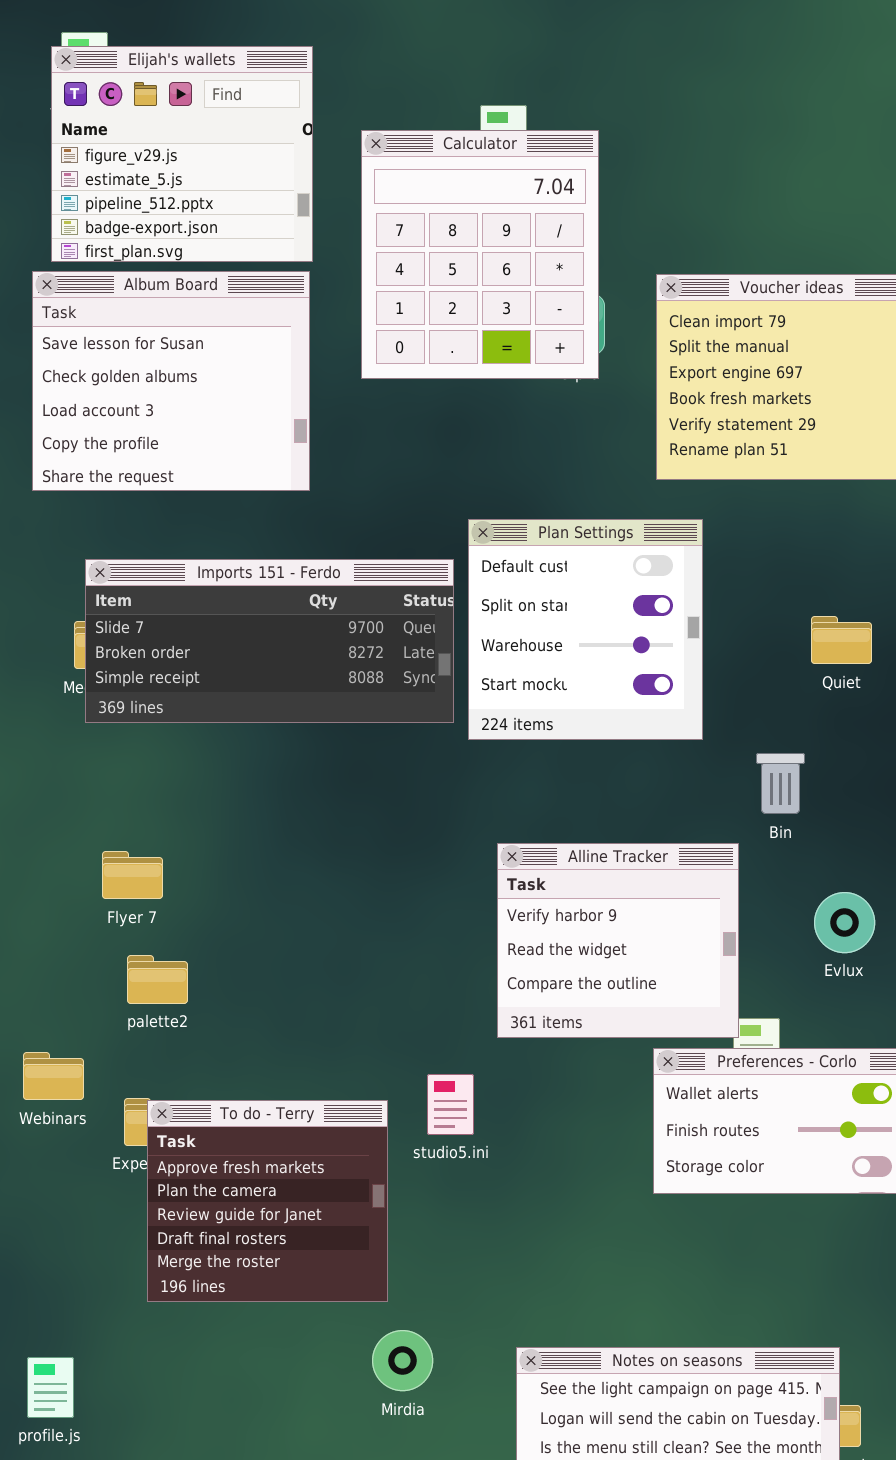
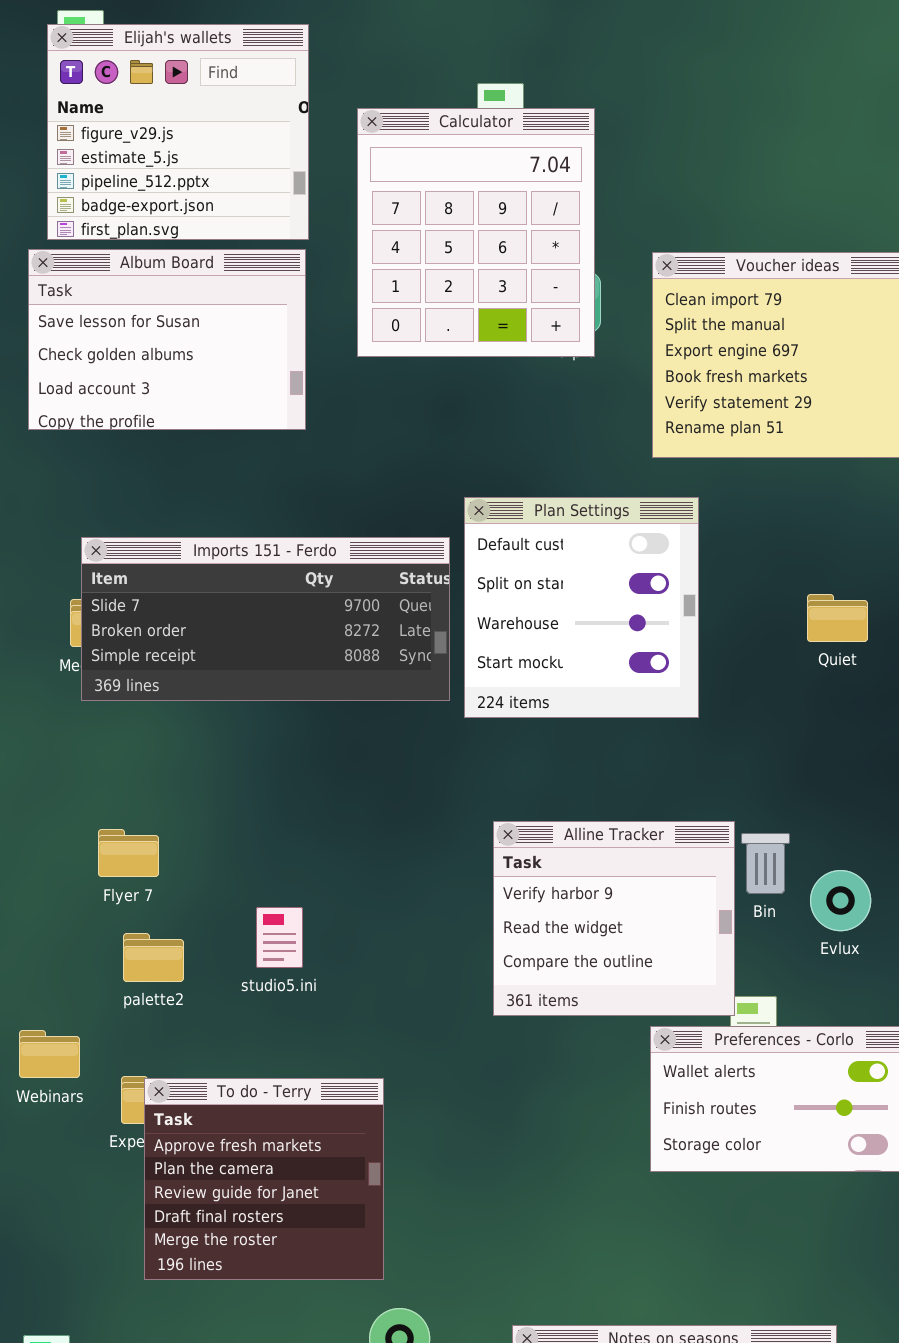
Album Board: [32,271,310,491] -> [28,249,306,430], resized
Bin: [756,753,805,814] -> [741,833,790,894], moved
studio5.ini: [427,1074,474,1135] -> [256,907,303,968], moved

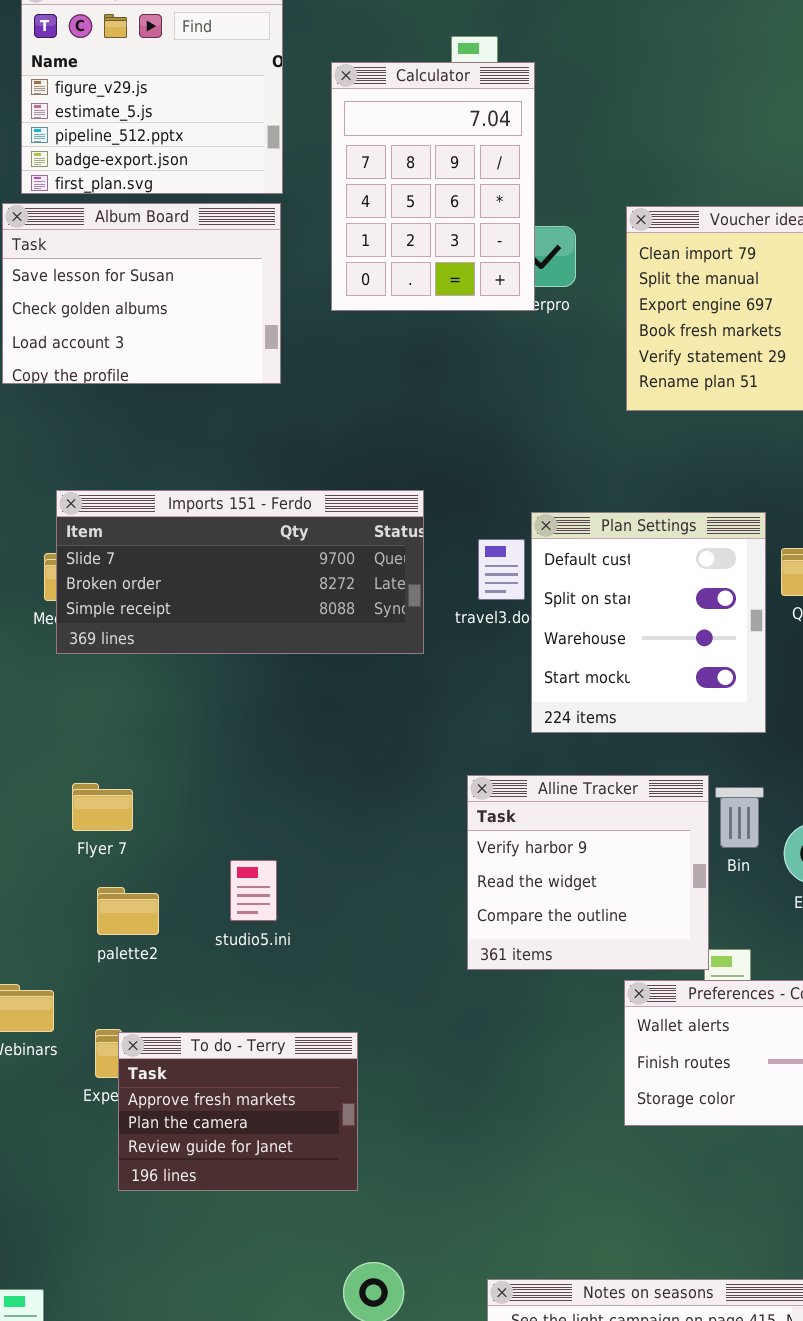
Calculator: [357,108,595,357] -> [331,62,535,311], resized
Plan Settings: [464,497,699,718] -> [531,512,766,733], moved
To do - Terry: [144,1078,384,1280] -> [118,1032,358,1191], resized

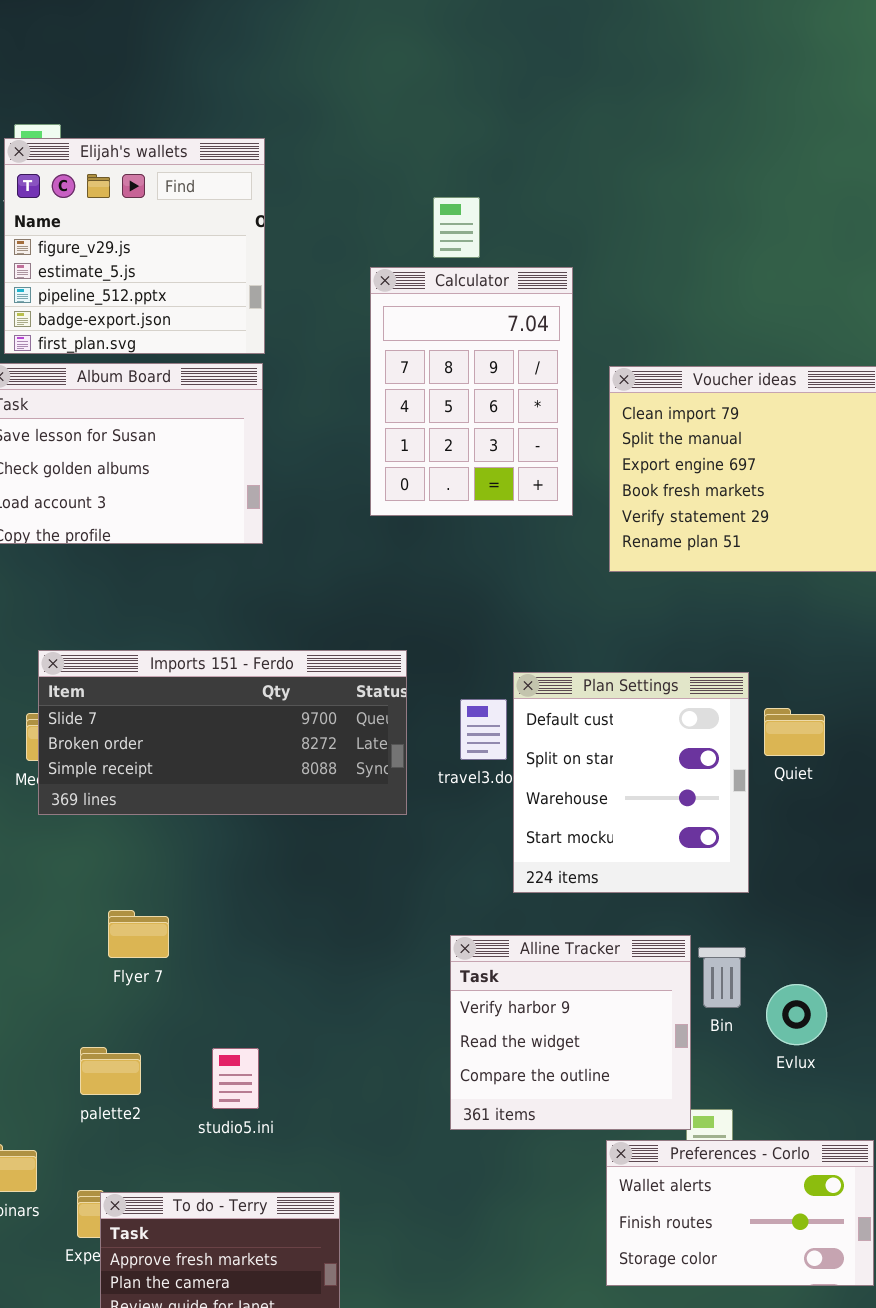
Calculator: [331,62,535,311] -> [370,267,573,516], moved
Flyer 7: [72,783,133,831] -> [108,910,169,958], moved
studio5.ini: [230,860,277,921] -> [212,1048,259,1109], moved

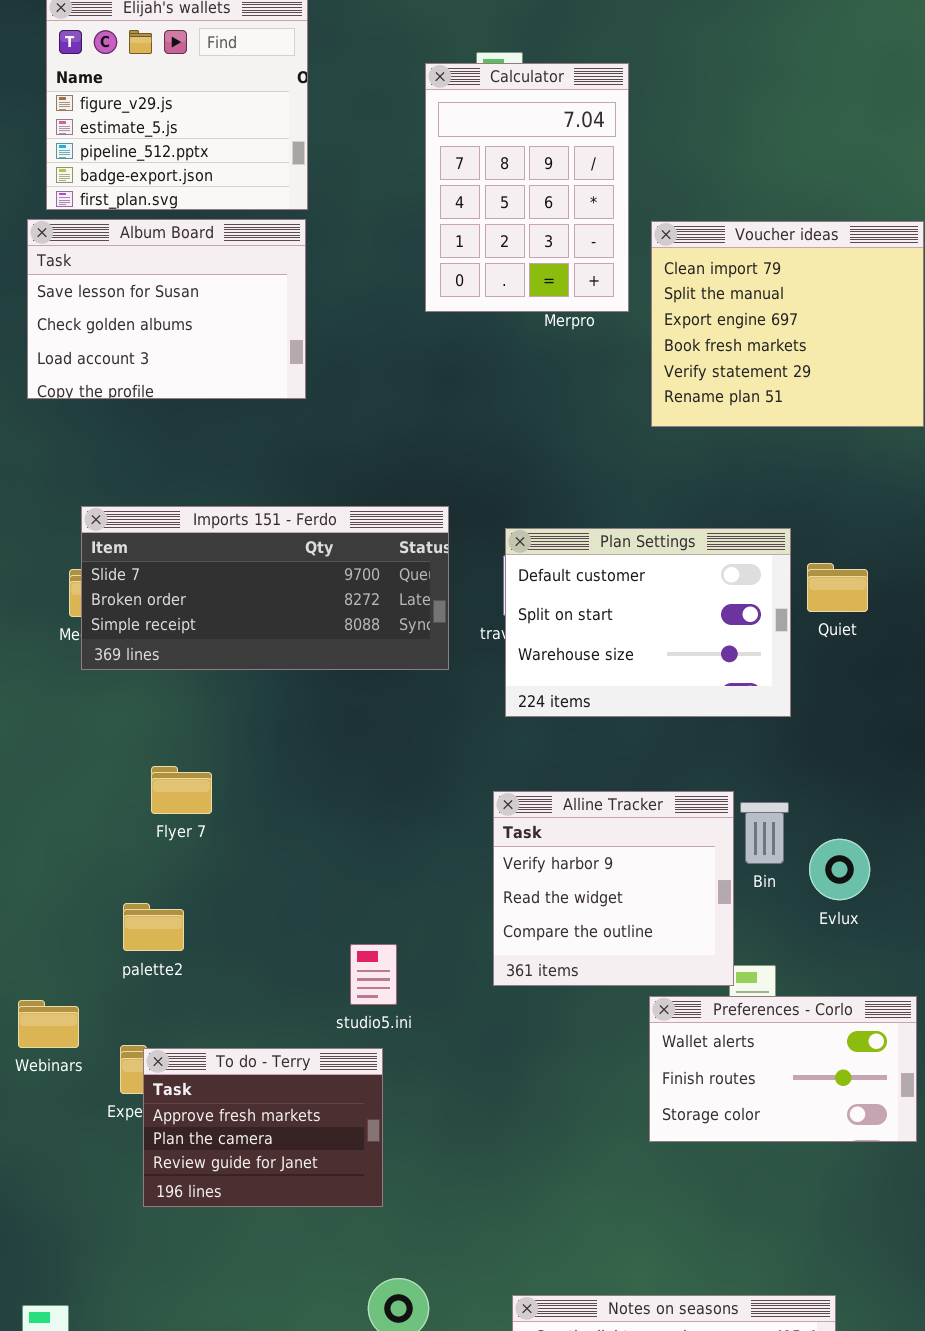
Calculator: [370,267,573,516] -> [425,63,629,312], moved
Plan Settings: [513,672,749,893] -> [505,528,791,717], resized
studio5.ini: [212,1048,259,1109] -> [350,944,397,1005], moved

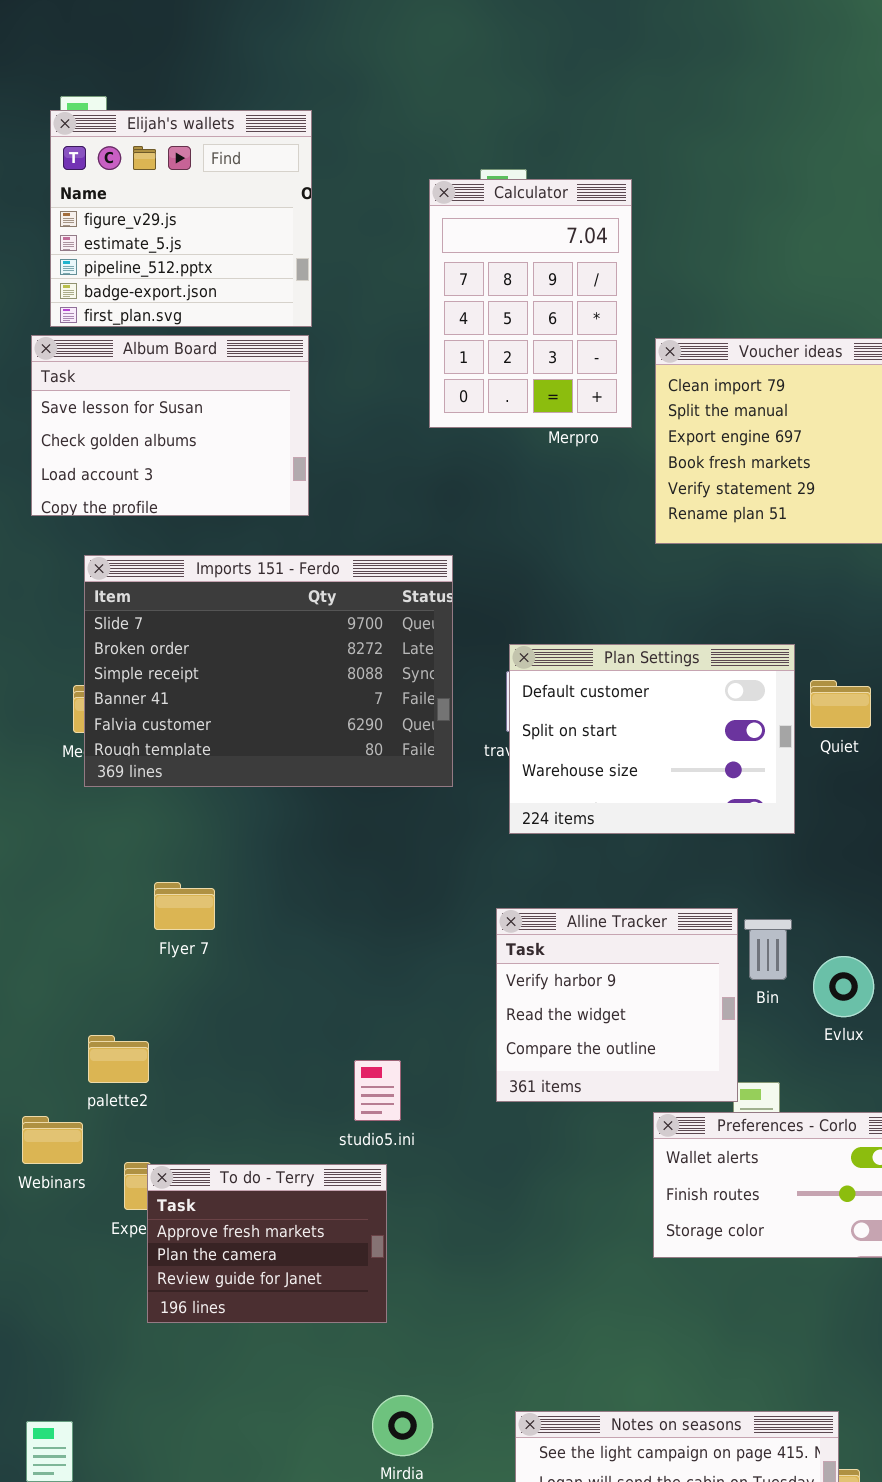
Imports 151 - Ferdo: [81,506,449,670] -> [84,555,453,787], resized
palette2: [123,903,184,951] -> [88,1035,149,1083], moved

